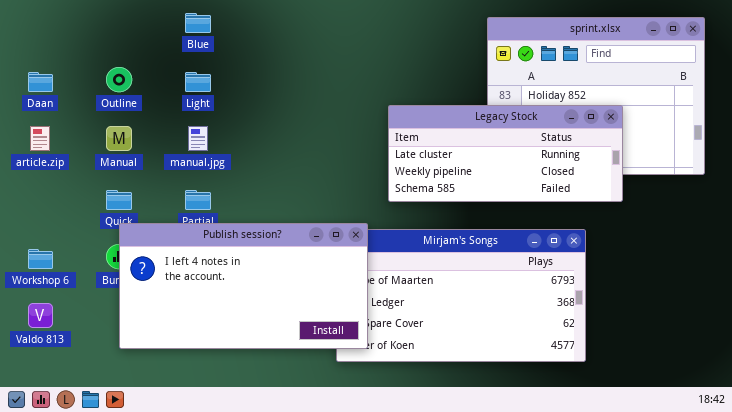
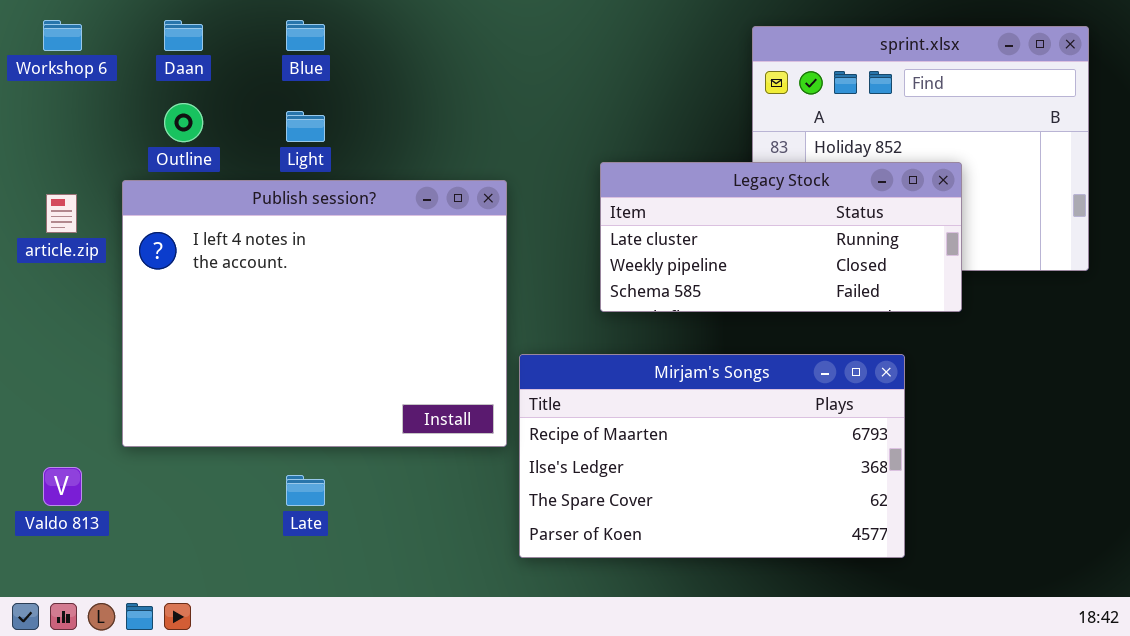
Daan: [28,72,53,92] -> [164,20,203,51], moved
Publish session?: [119,223,368,349] -> [122,180,507,447], moved, resized
Workshop 6: [28,249,53,269] -> [43,20,82,51], moved

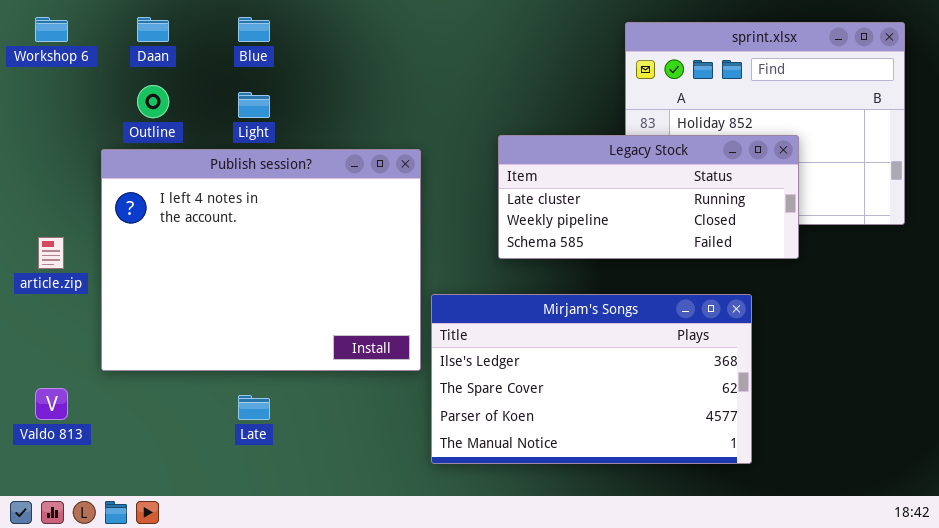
article.zip: [46,194,77,233] -> [38,237,64,269], moved
Mirjam's Songs: [519,354,905,558] -> [431,294,752,464], scrolled down 1 row

